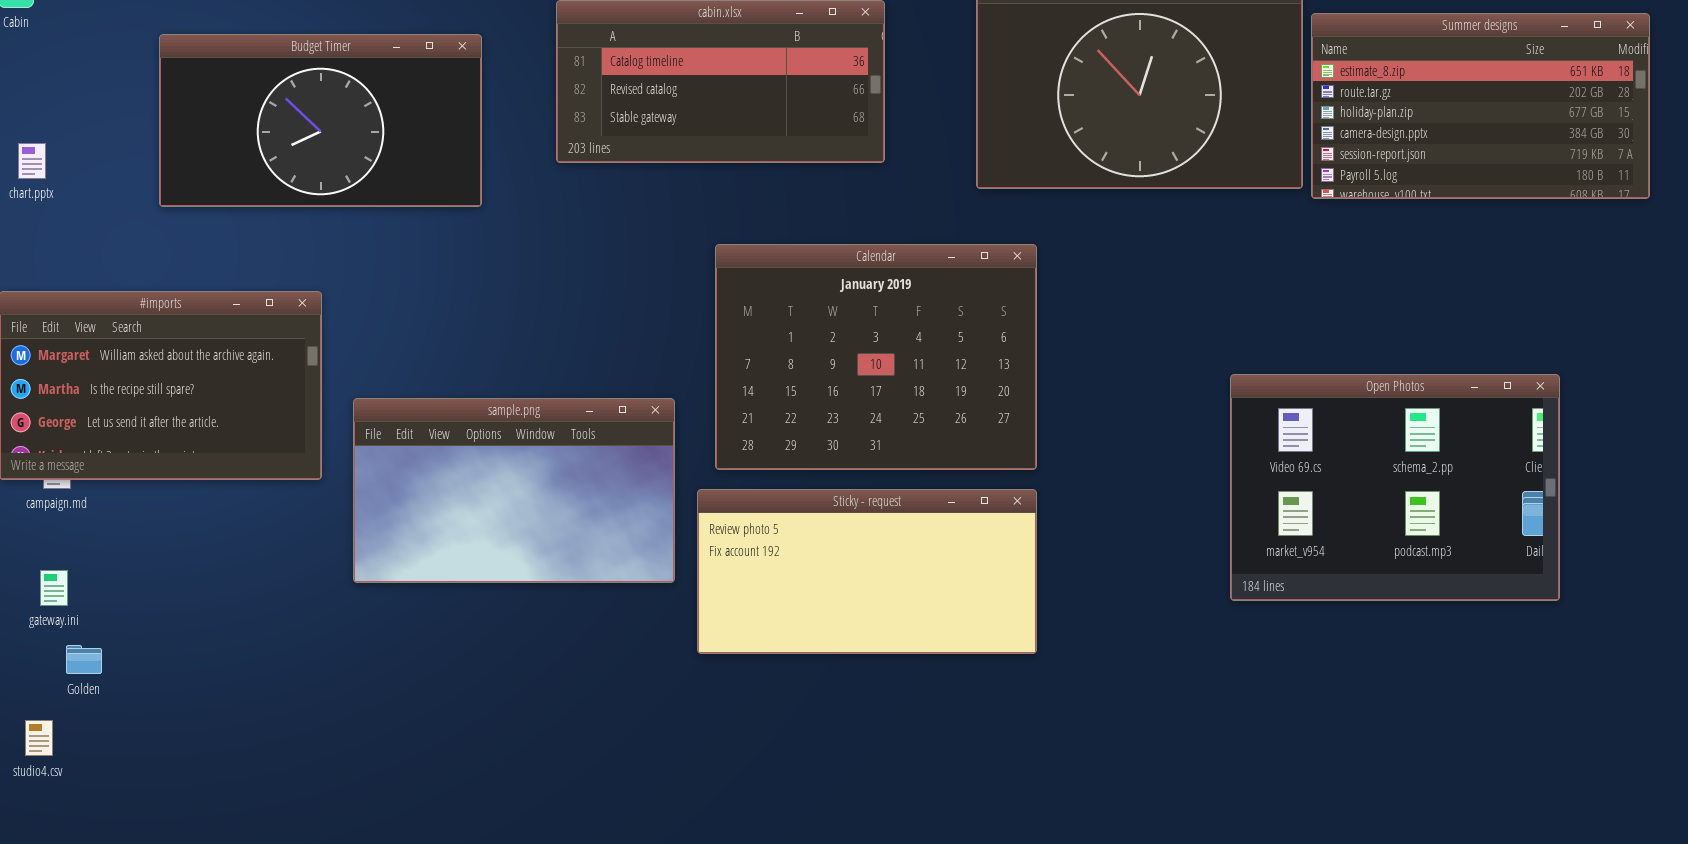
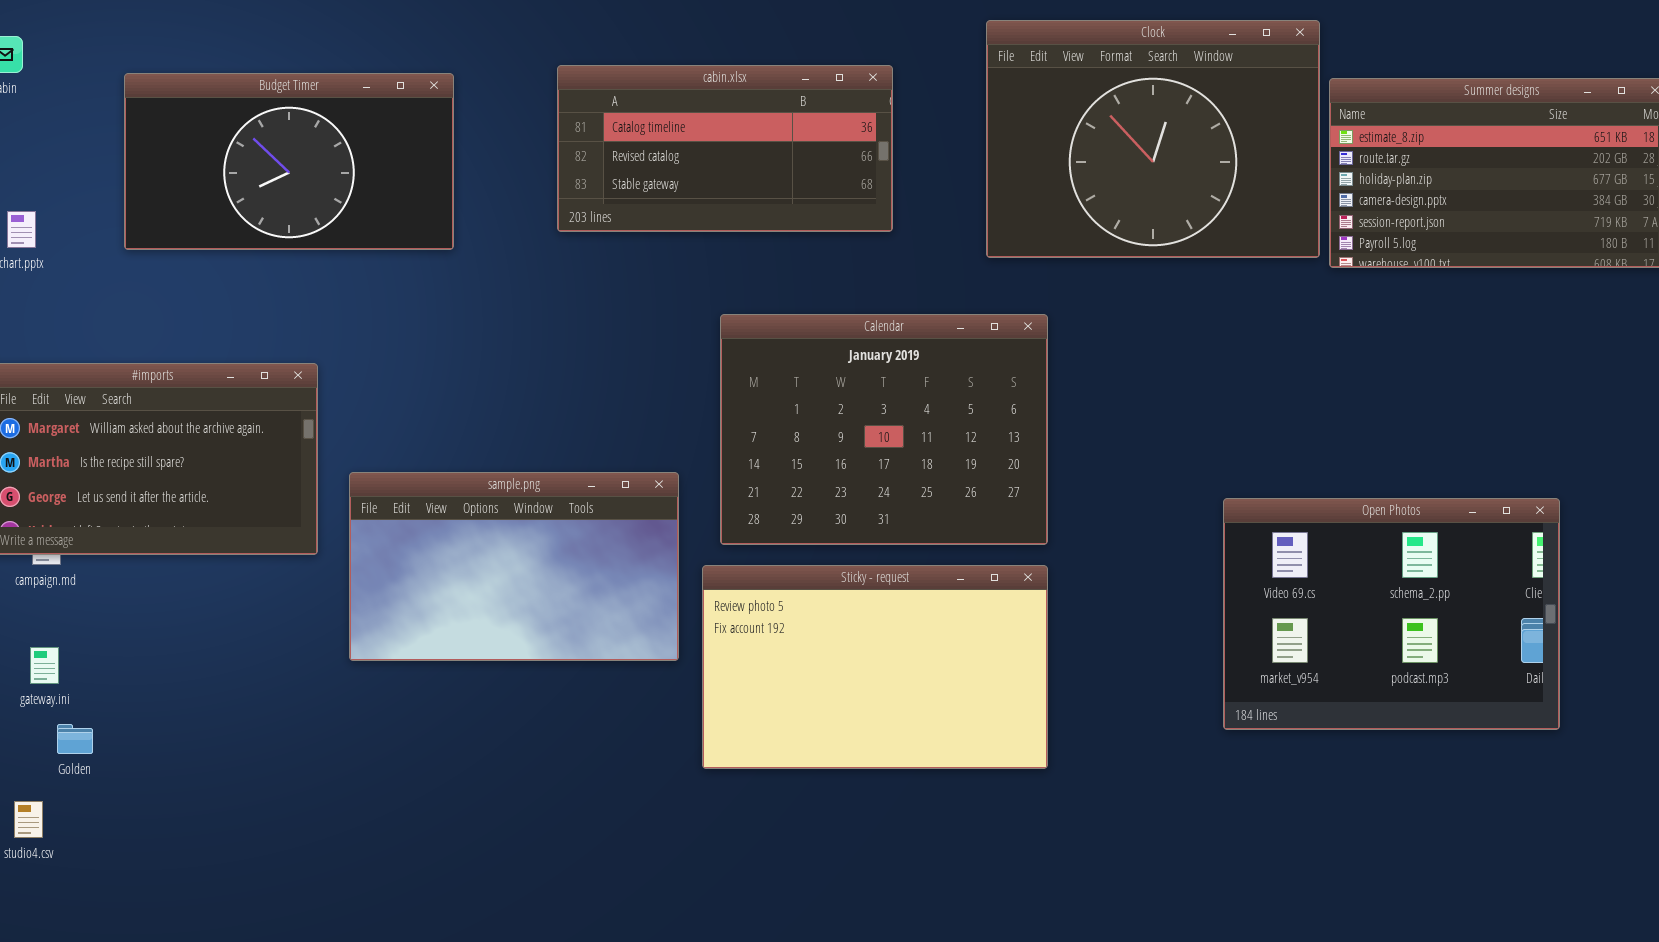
Budget Timer: [159,34,482,207] -> [124,73,454,250], moved
Open Photos: [1230,374,1560,601] -> [1223,498,1560,730], moved
Sticky - request: [697,489,1037,654] -> [702,565,1048,769], resized

